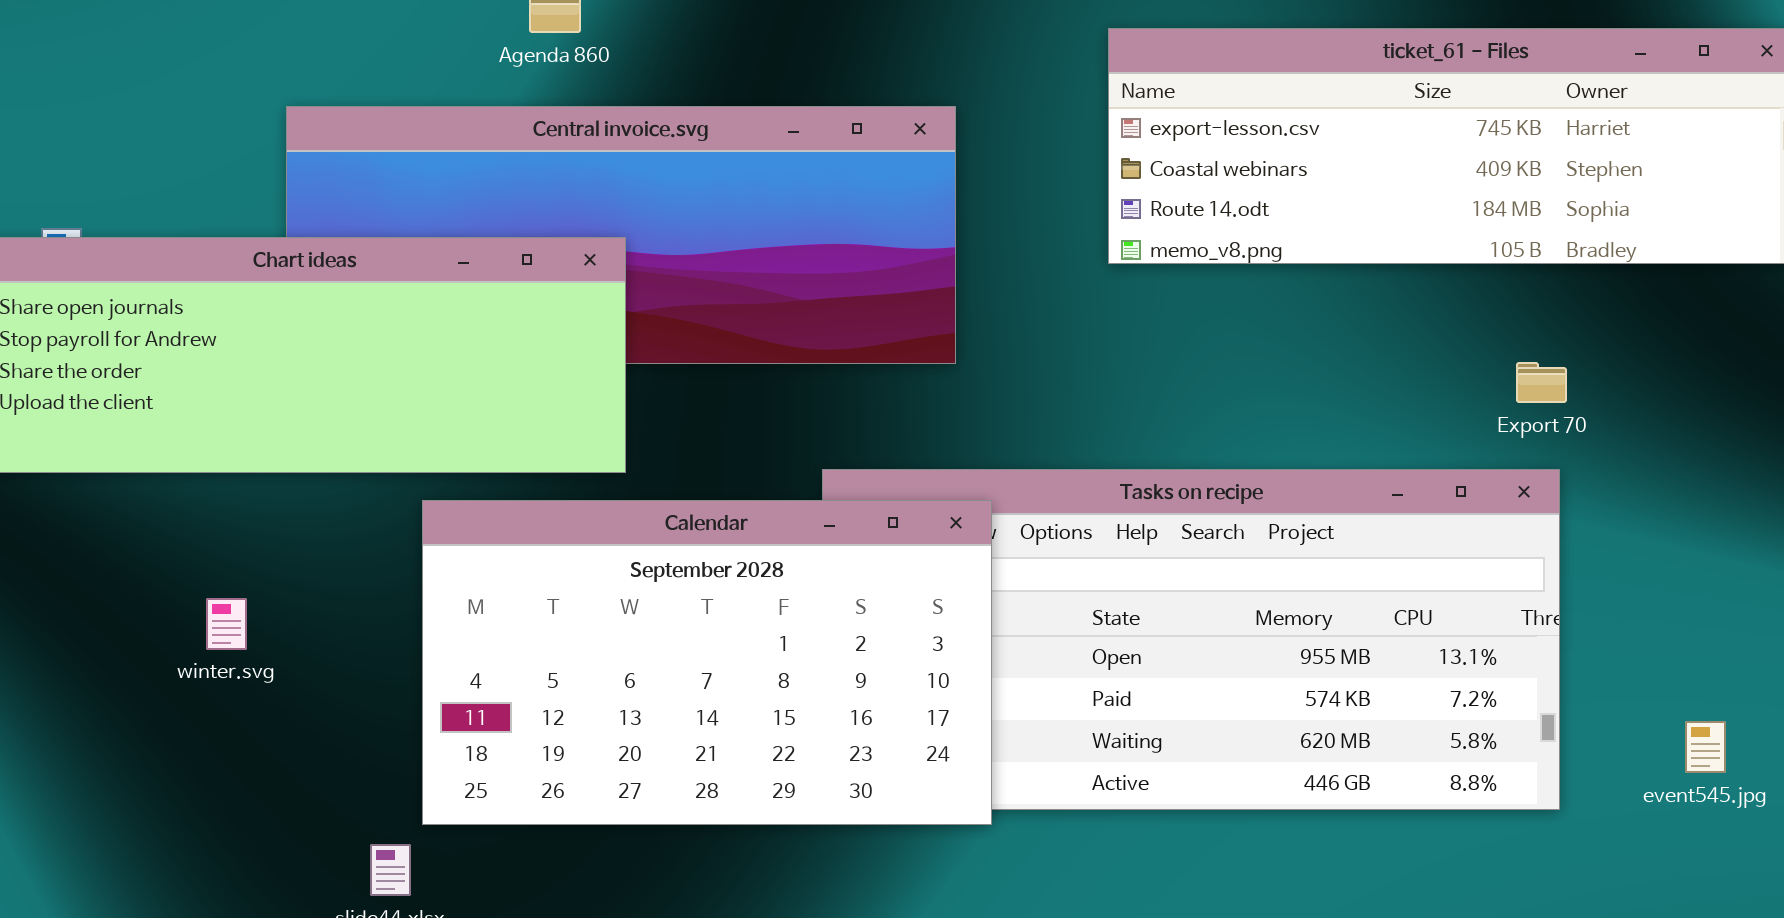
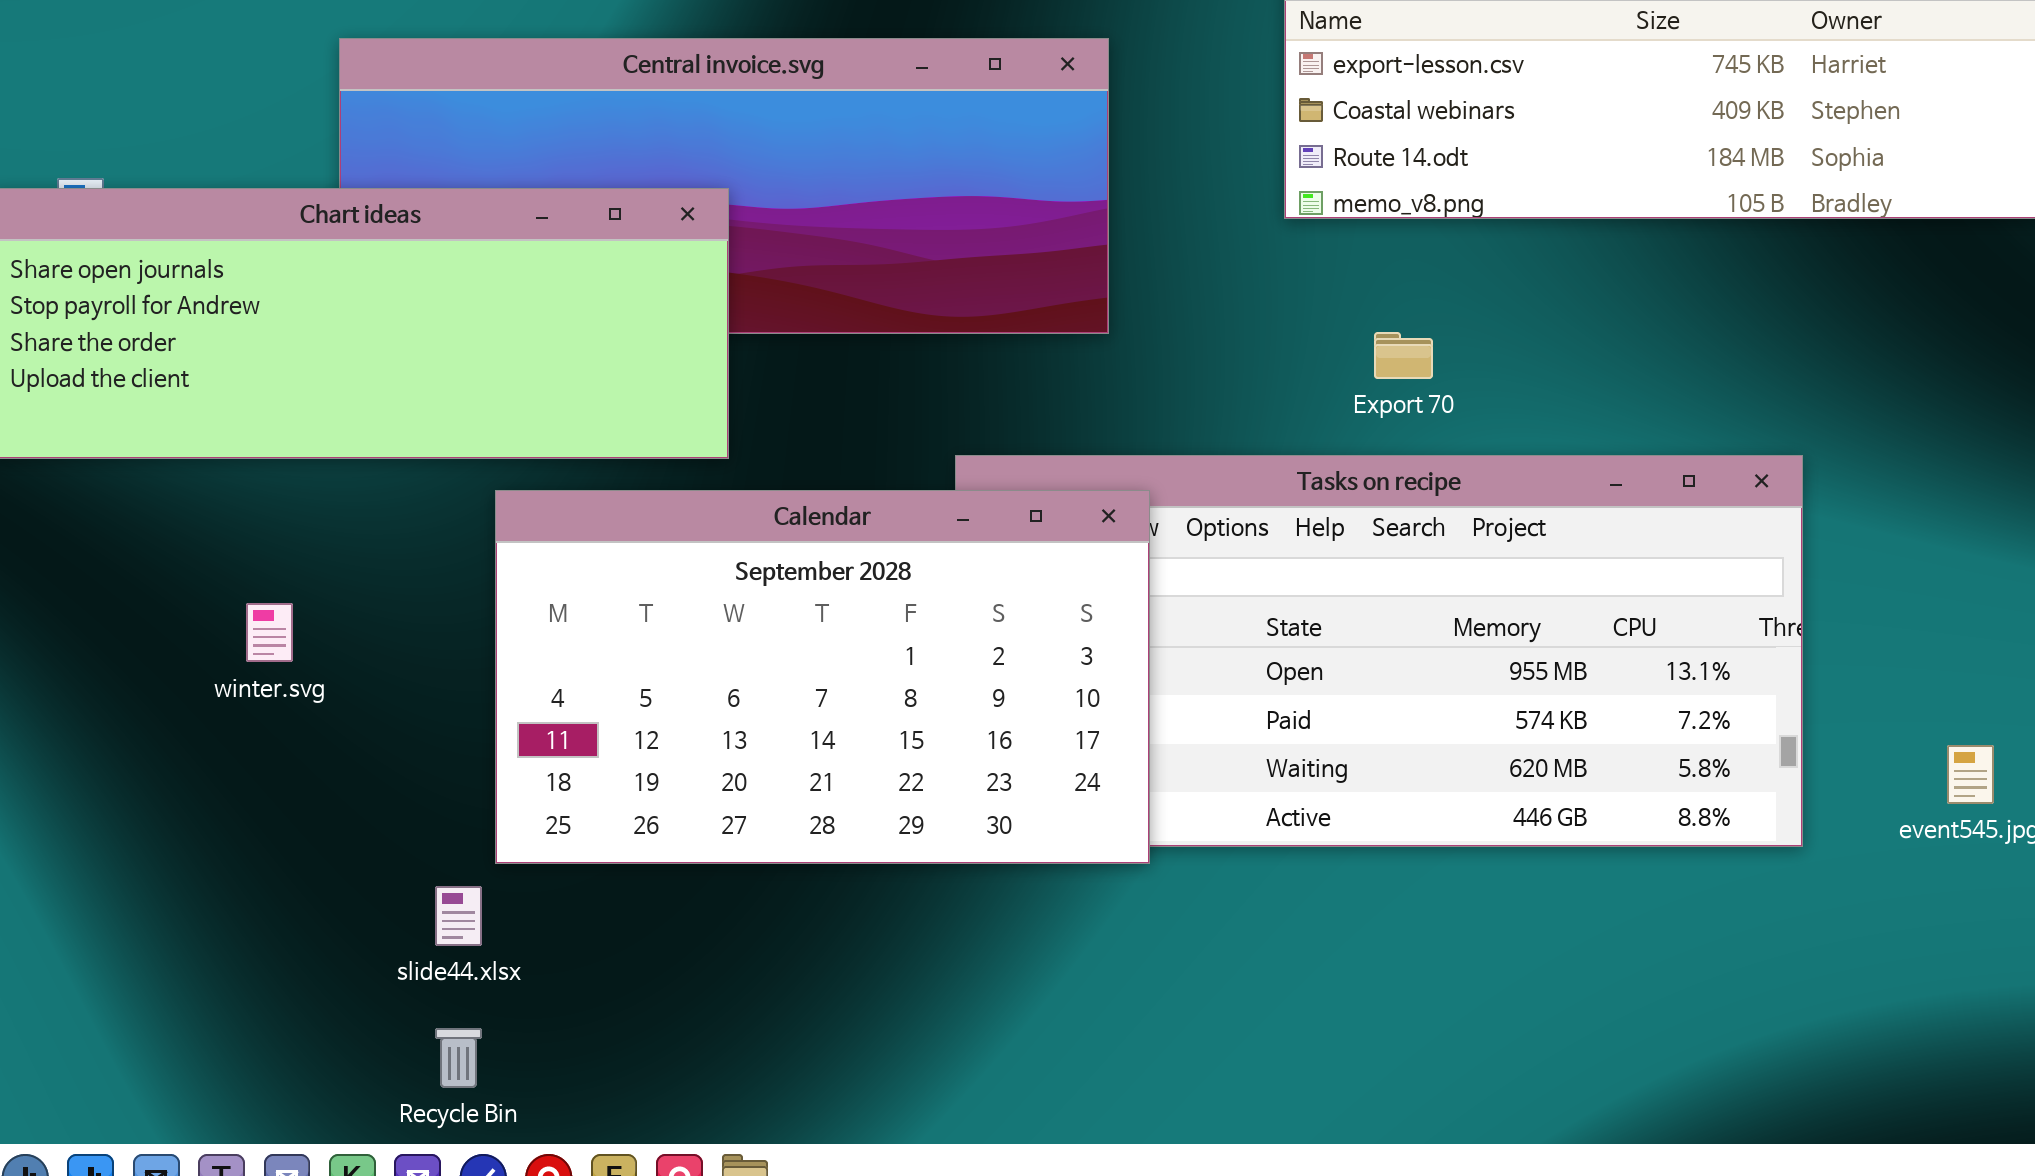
Export 70: [1516,362,1567,403] -> [1374,332,1433,379], moved

